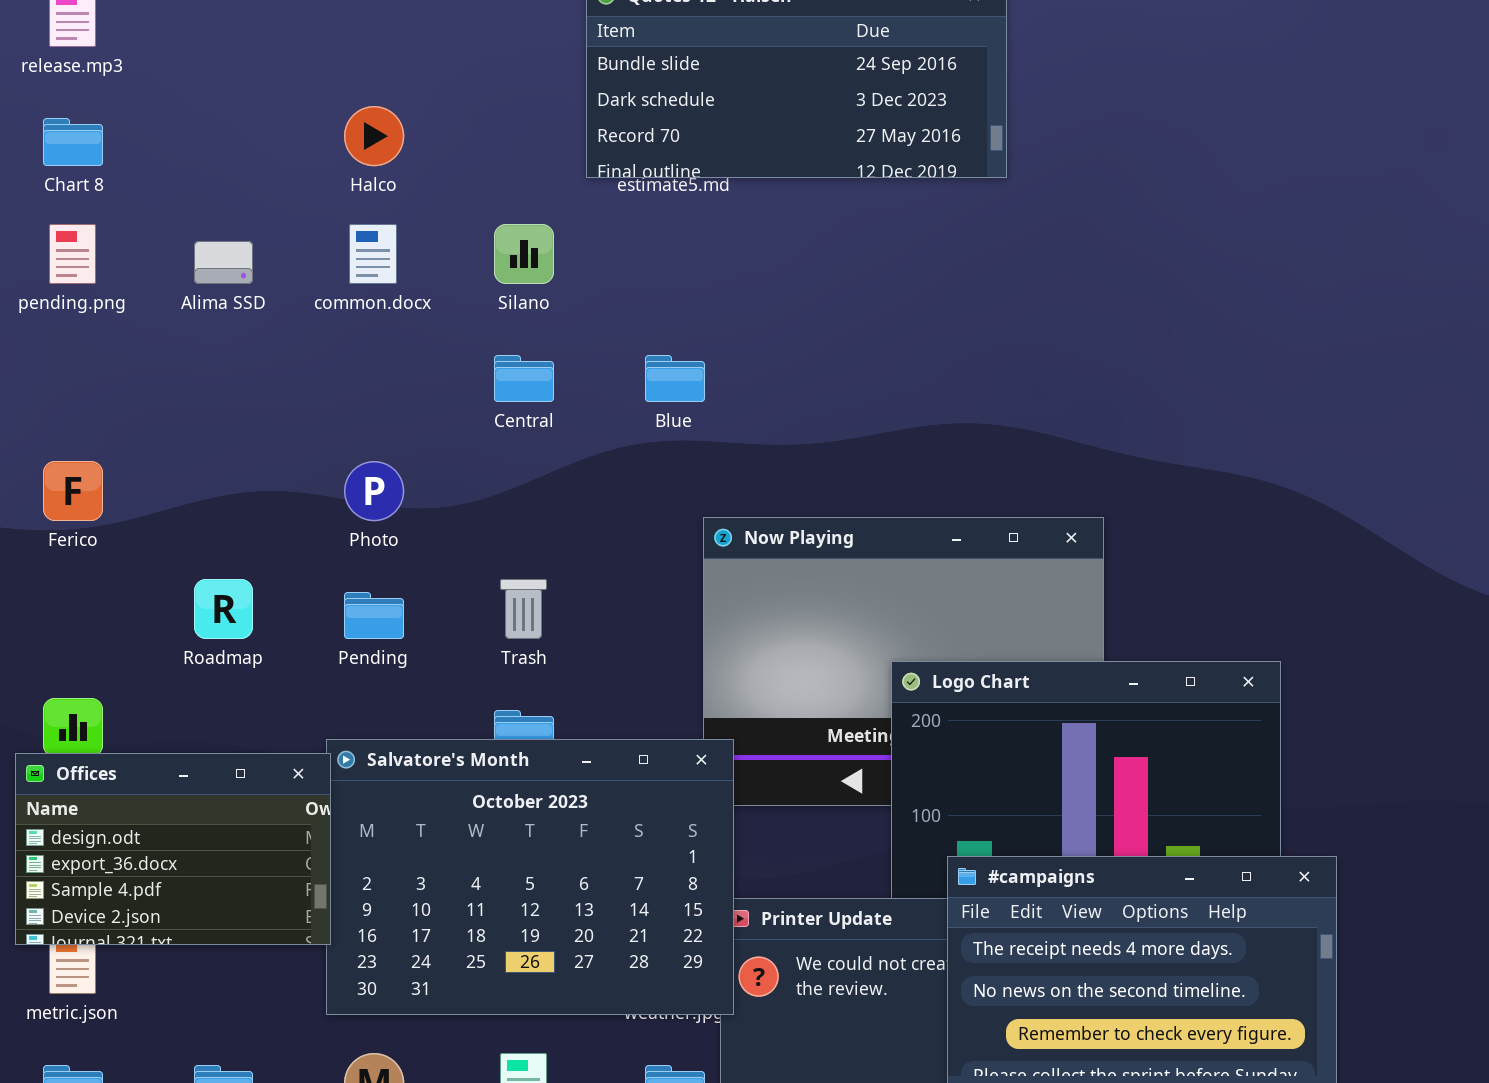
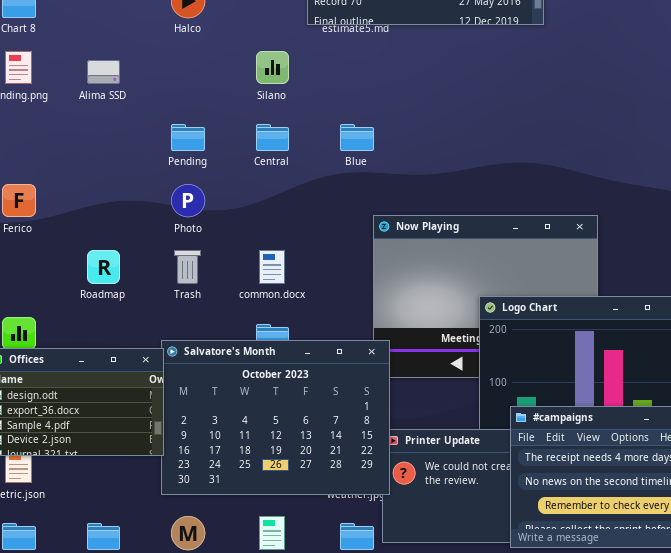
common.docx: [349,224,397,284] -> [259,250,285,284], moved
Trash: [500,579,547,639] -> [174,250,201,284], moved
Pending: [344,592,404,639] -> [171,124,205,151], moved

